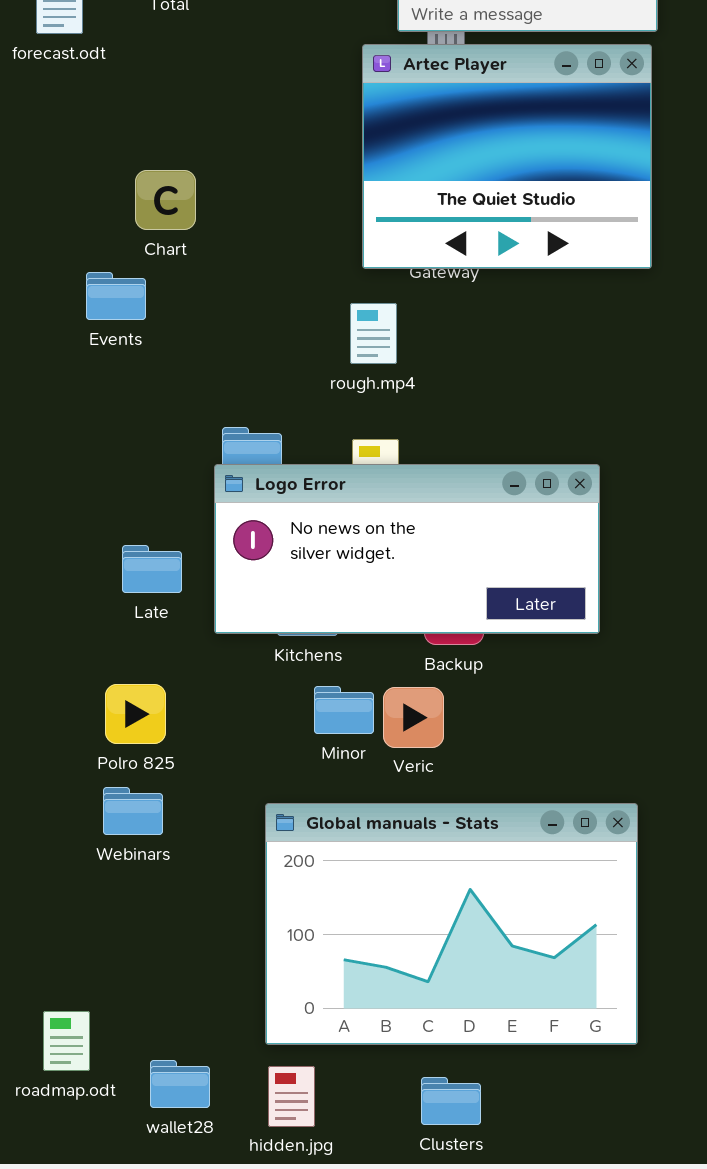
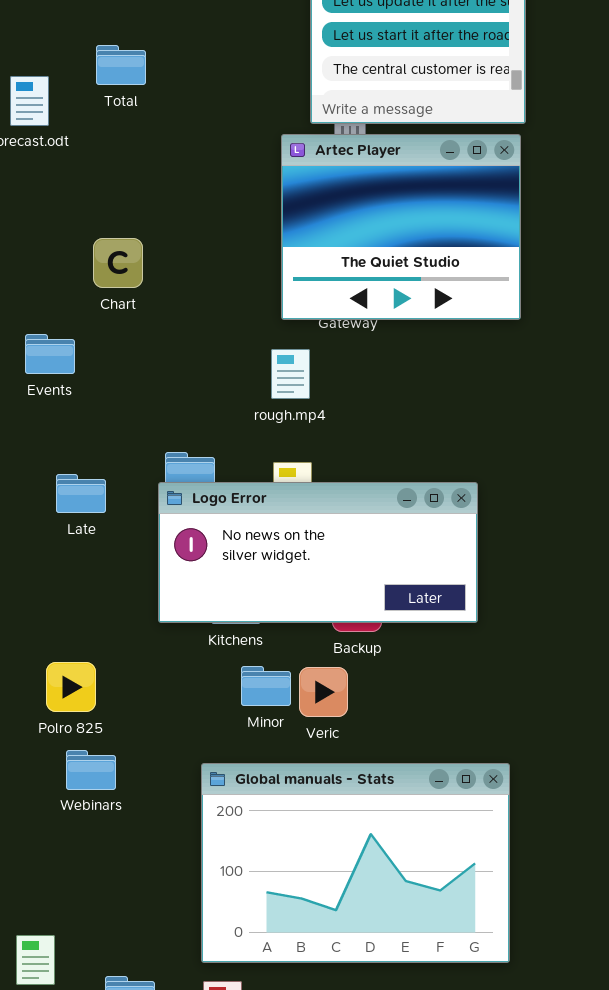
Events: [86,272,146,320] -> [25,334,75,374], moved
Late: [122,545,182,593] -> [56,474,106,513], moved
Polro 825: [105,684,166,744] -> [46,662,96,712], moved

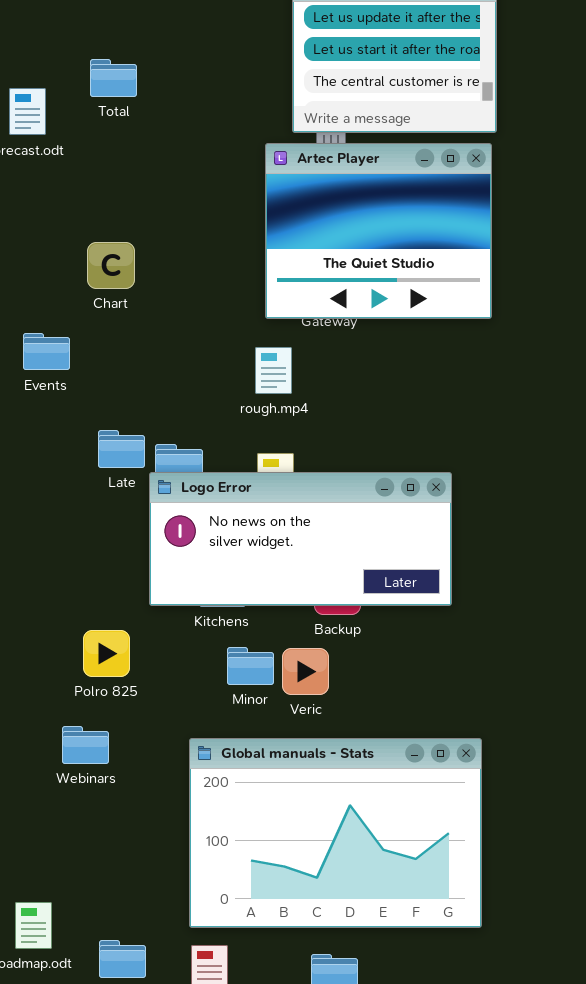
Late: [56,474,106,513] -> [98,430,145,468], moved
Polro 825: [46,662,96,712] -> [83,630,130,677], moved

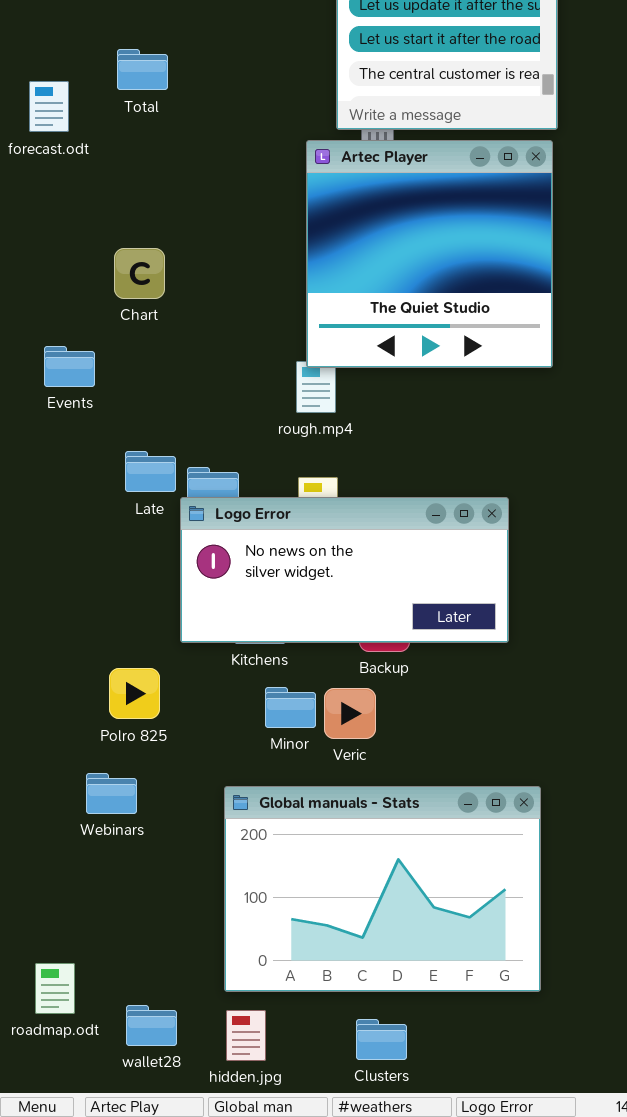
Artec Player: [265,143,492,319] -> [306,140,553,368], resized

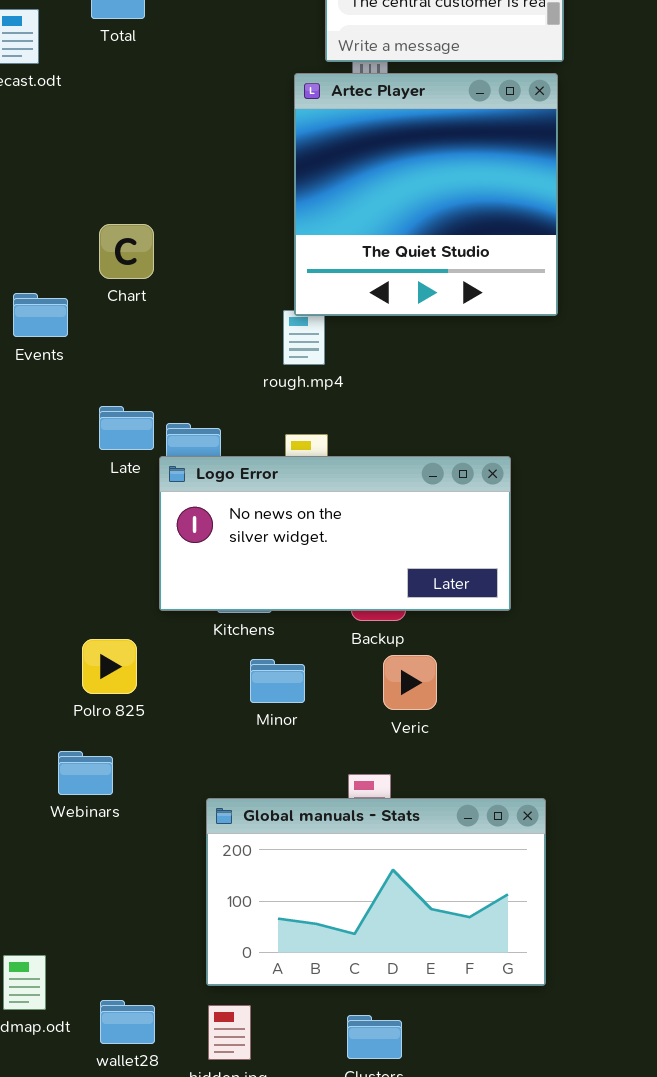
Chart: [114,248,165,299] -> [99,224,154,279], moved
Veric: [324,688,376,739] -> [383,655,437,710], moved
Global manuals - Stats: [224,786,541,992] -> [206,798,546,986], resized

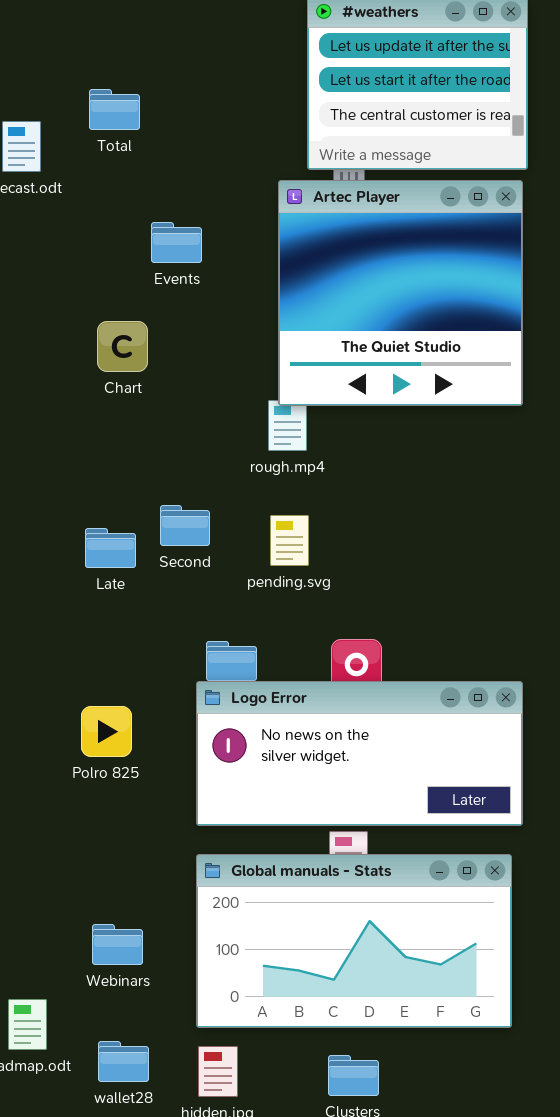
Events: [13,293,68,337] -> [151,222,202,263], moved
Late: [99,406,154,450] -> [85,528,136,568], moved
Logo Error: [159,456,511,611] -> [196,681,523,826], moved
Webinars: [58,751,113,795] -> [92,924,143,965], moved

